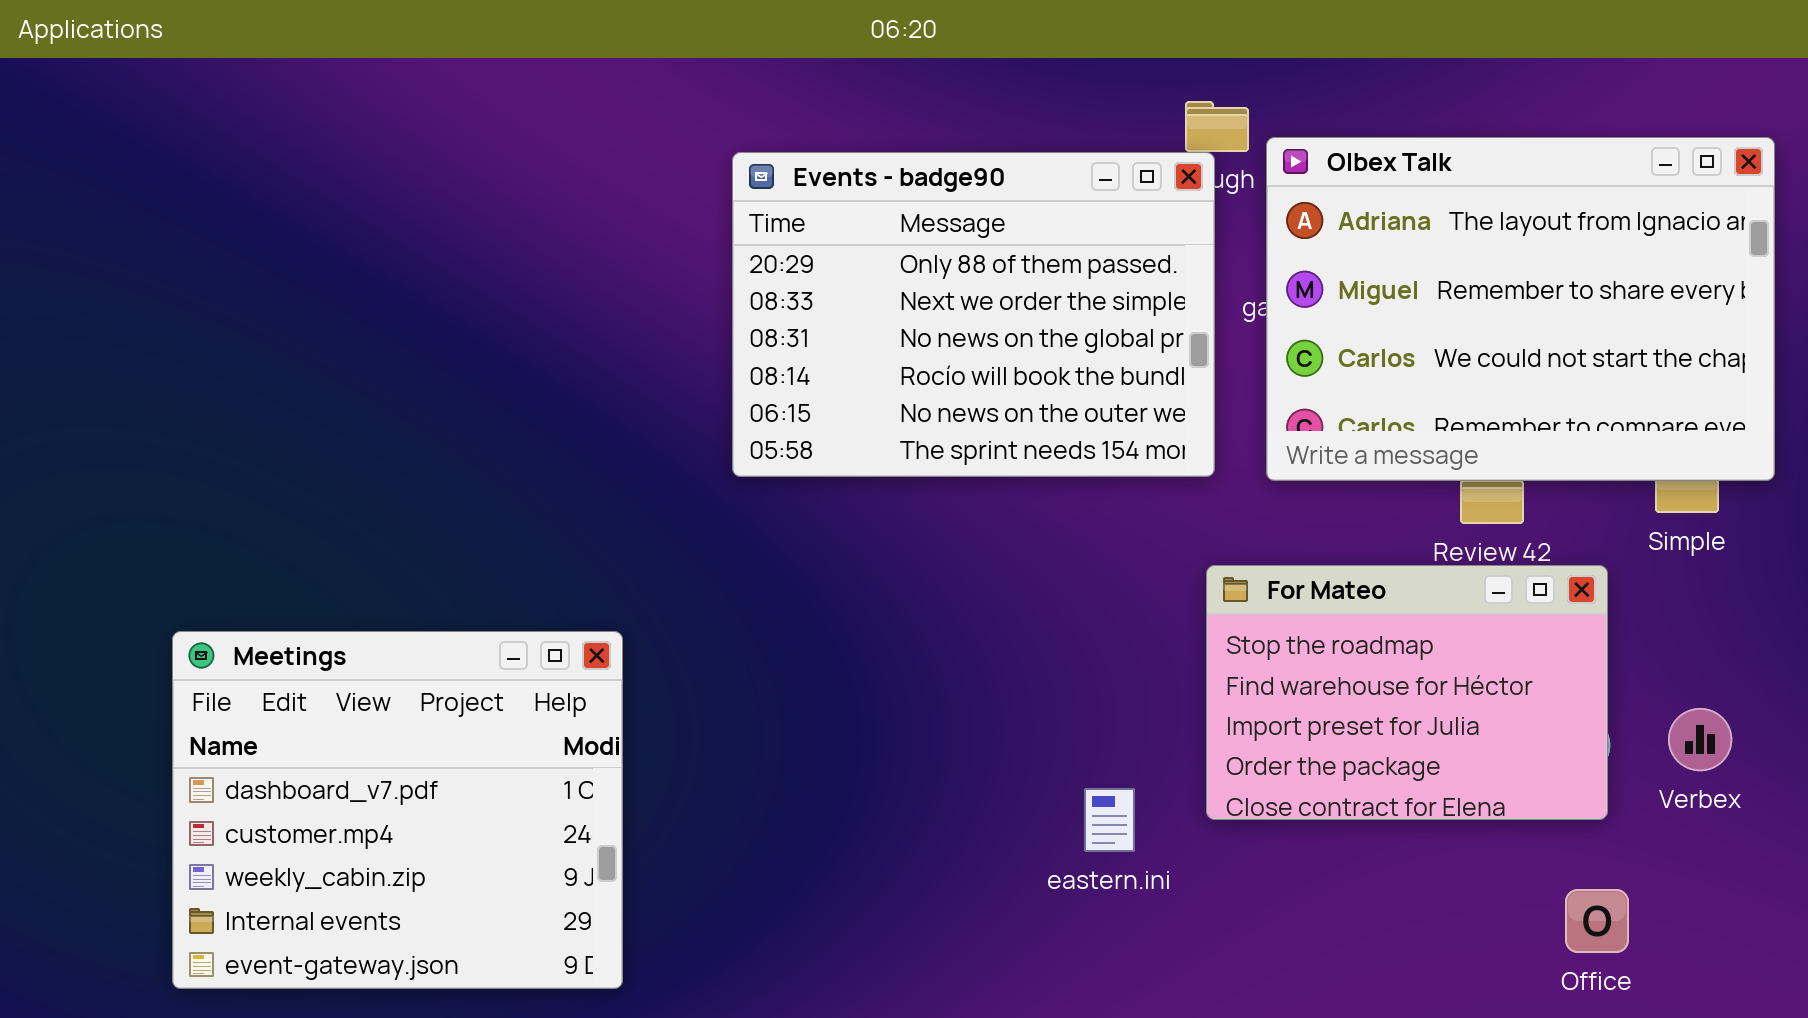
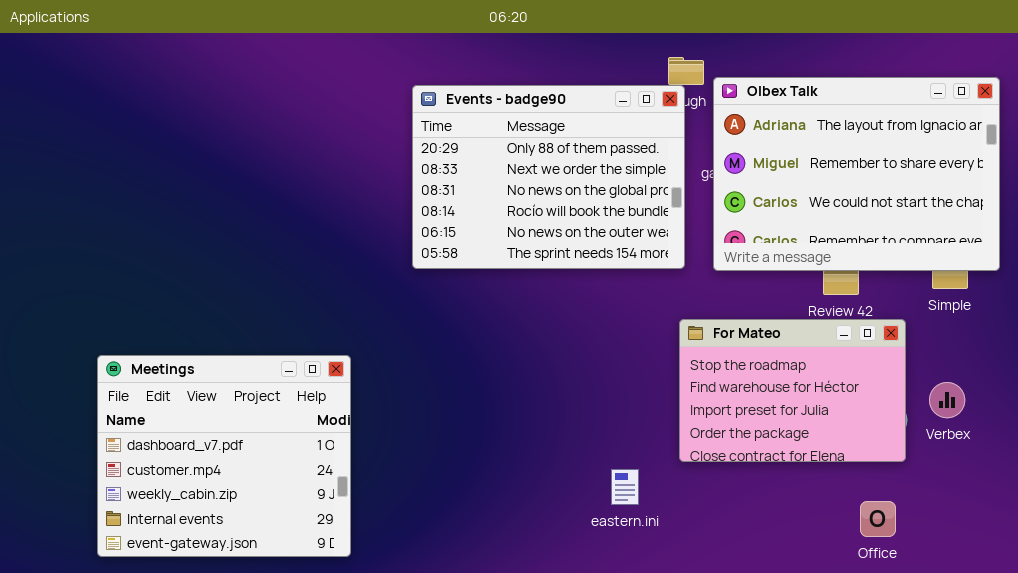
Verbex: [1668,708,1732,771] -> [929,382,965,418], moved
eastern.ini: [1084,788,1135,852] -> [611,469,639,505], moved
Office: [1565,889,1629,953] -> [860,501,896,537], moved

